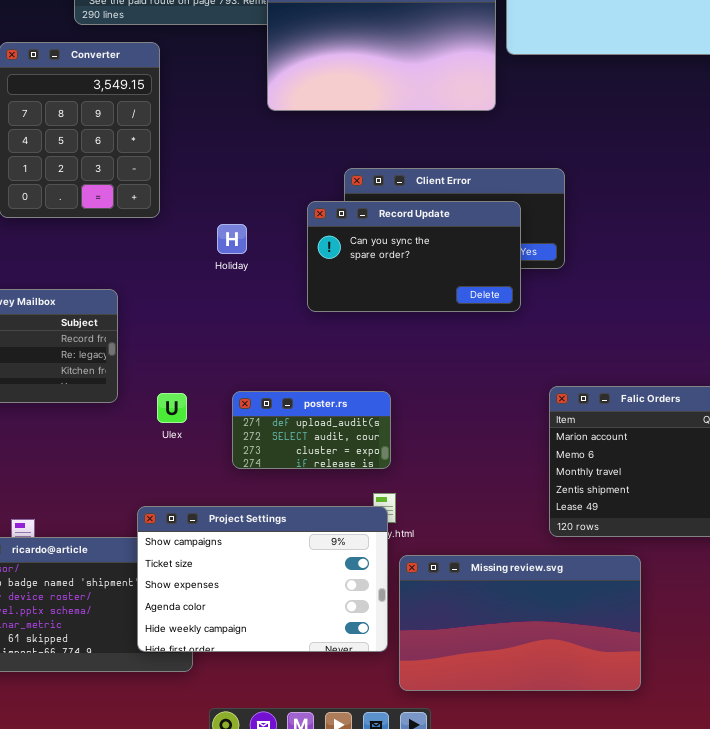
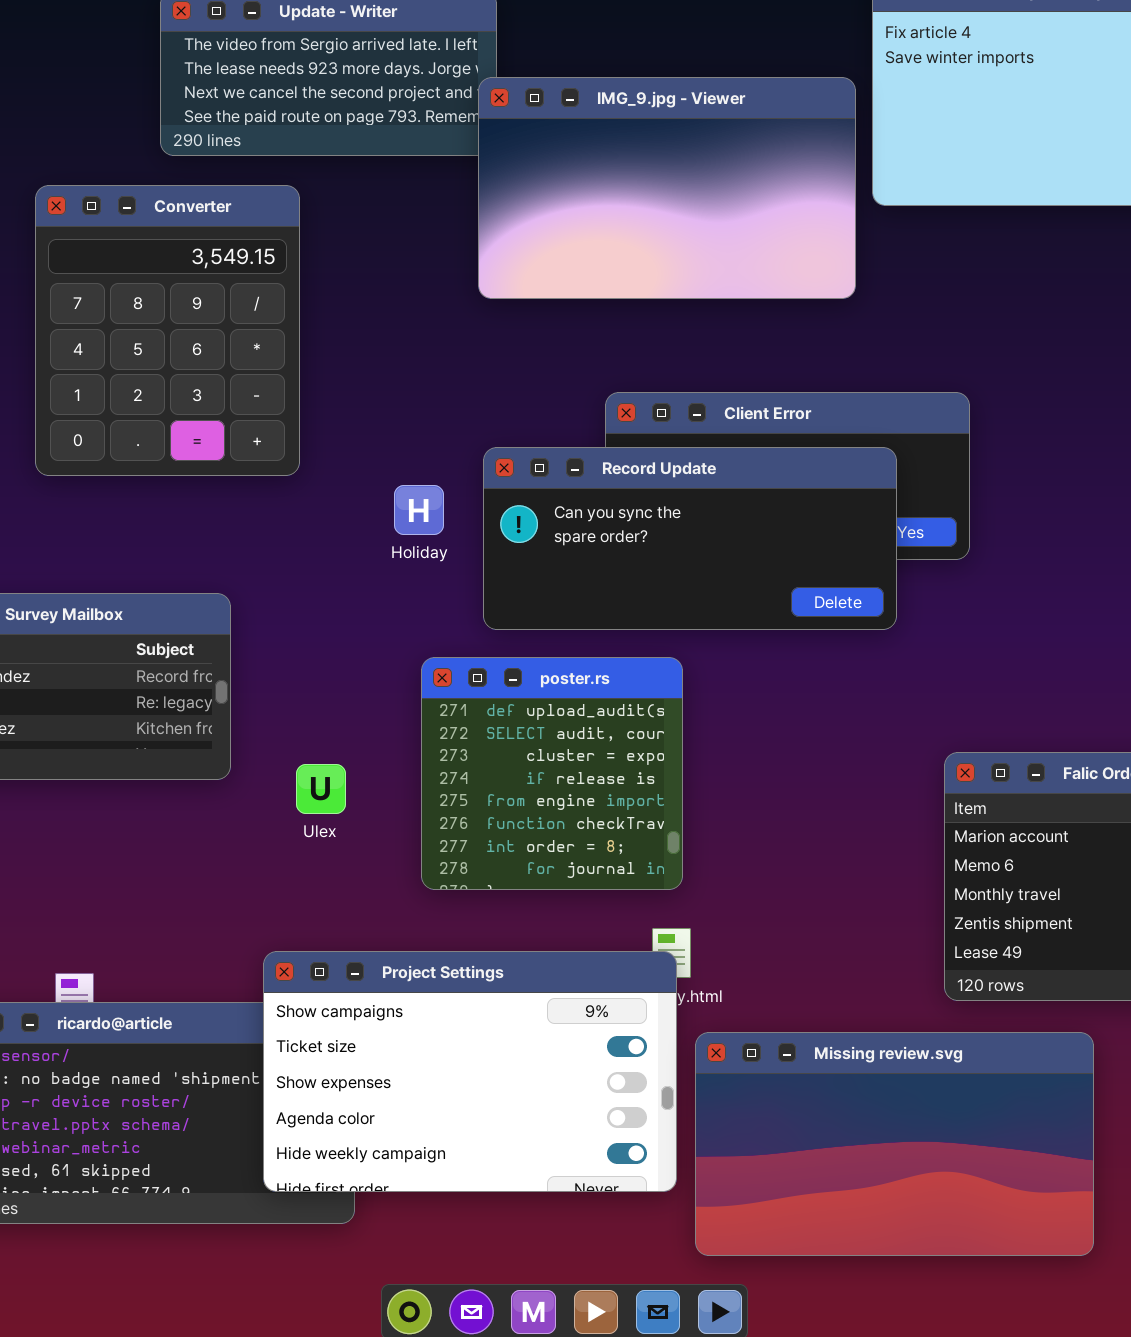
Record Update: [307,201,521,312] -> [483,447,897,630], resized
poster.rs: [232,391,391,469] -> [421,657,683,890], resized

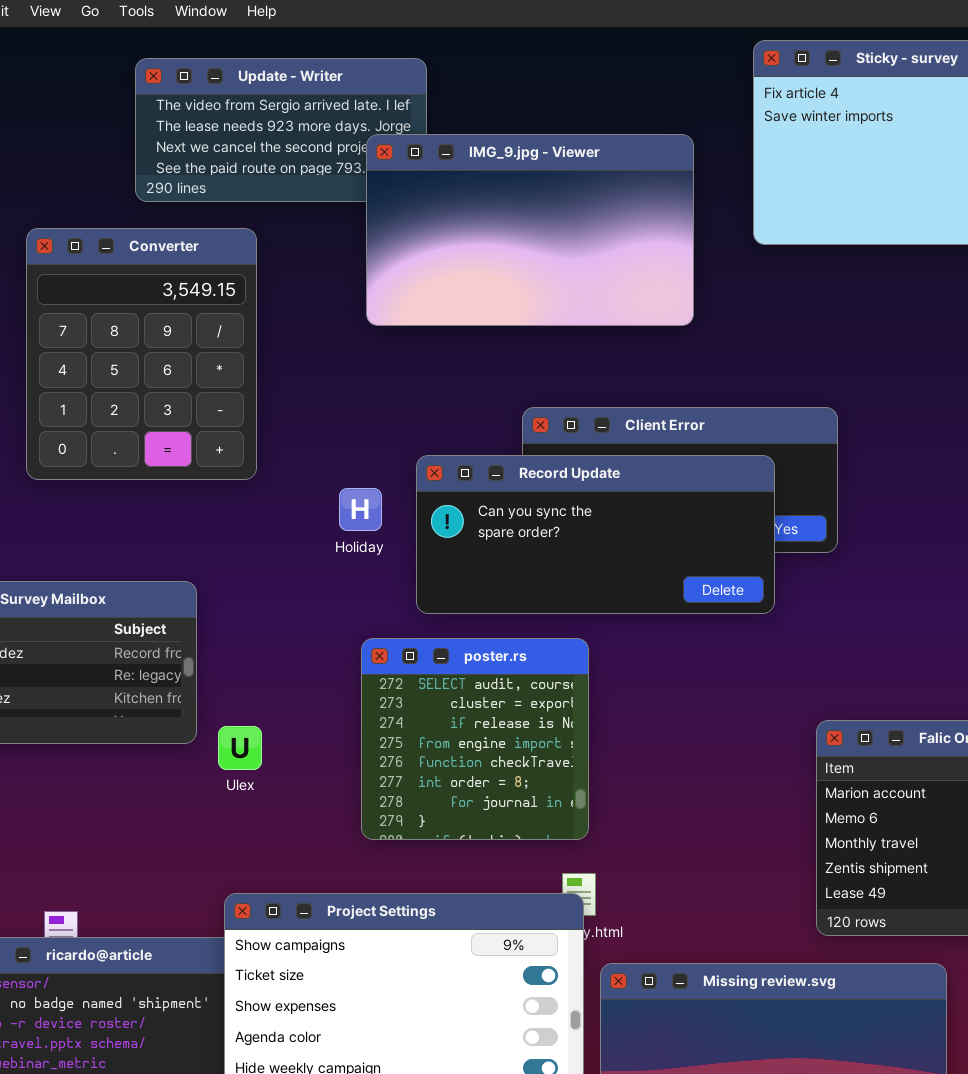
IMG_9.jpg - Viewer: [478,77,856,299] -> [366,134,694,326], moved
poster.rs: [421,657,683,890] -> [361,638,589,840], scrolled down 1 row
Ulex: [296,764,346,814] -> [218,726,262,770], moved

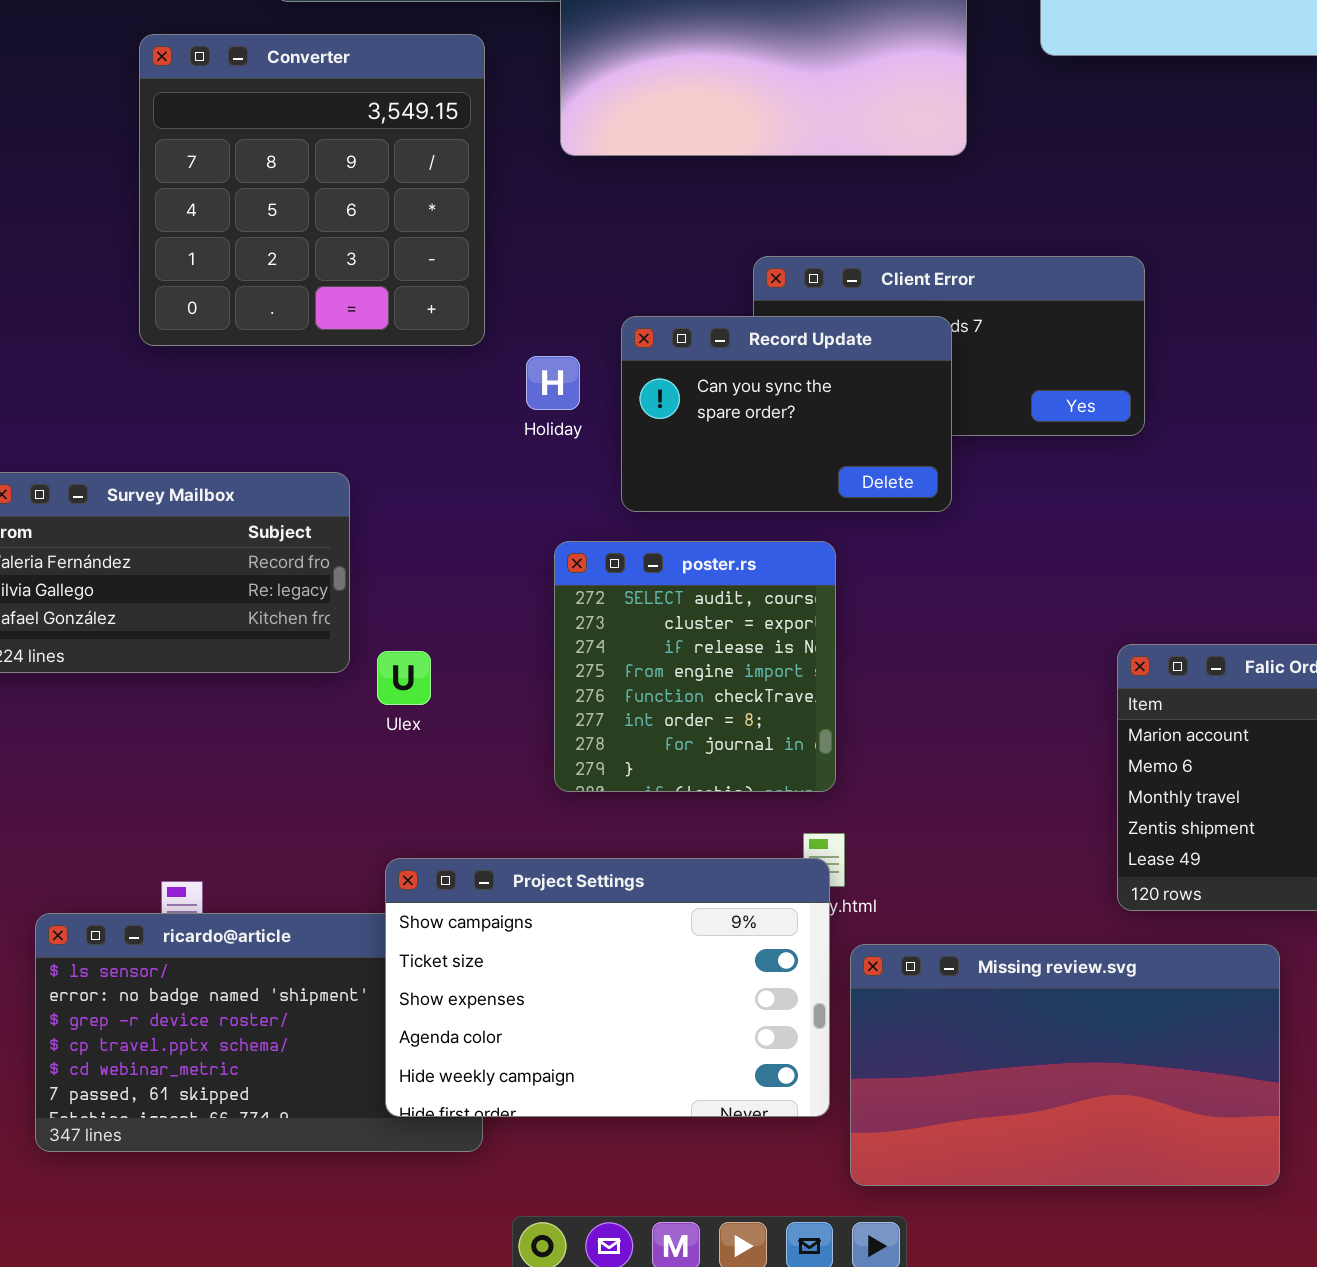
Converter: [26,228,257,480] -> [139,34,485,346], resized
Record Update: [416,455,775,614] -> [621,316,952,512], resized

